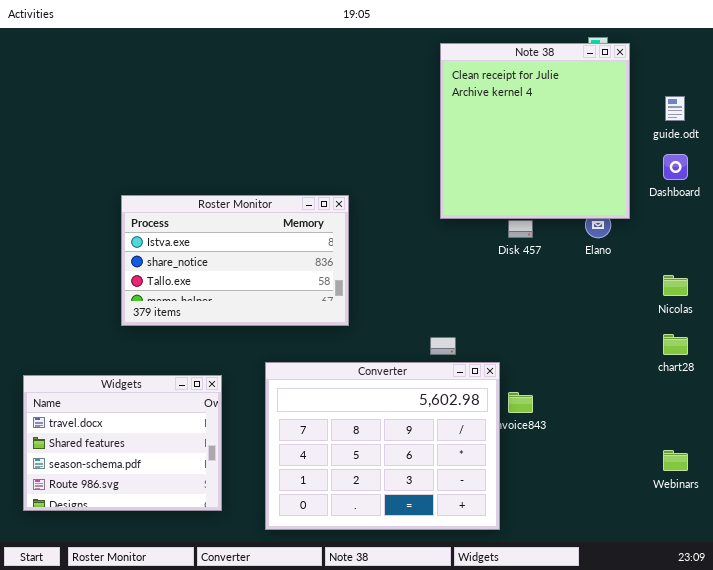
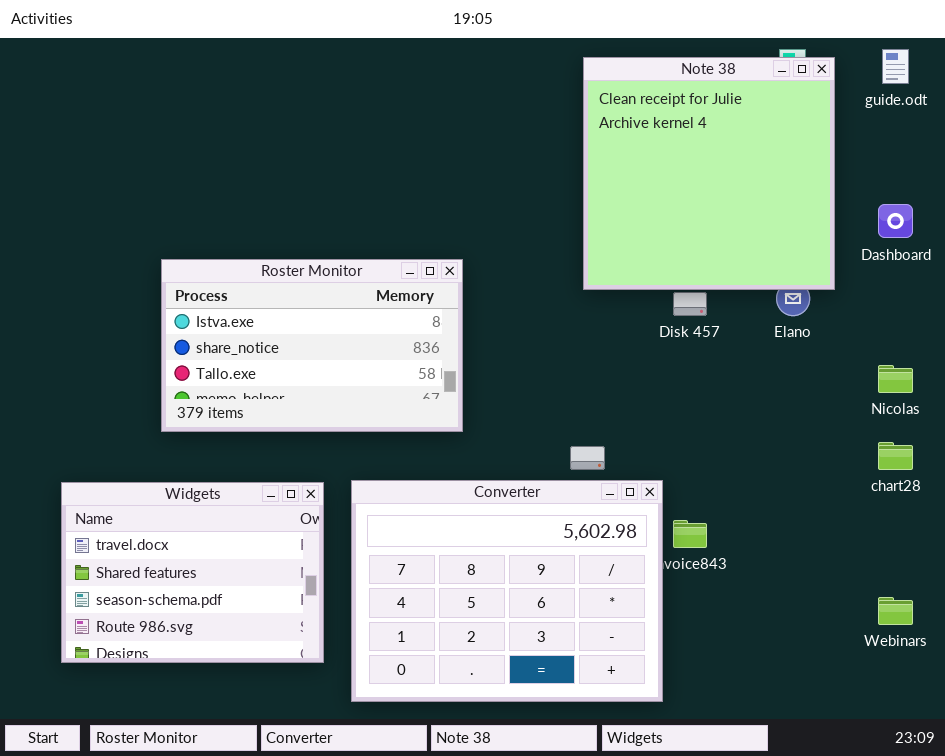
guide.odt: [665,96,685,121] -> [882,49,909,84], moved
Widgets: [23,375,222,511] -> [61,482,324,663], moved

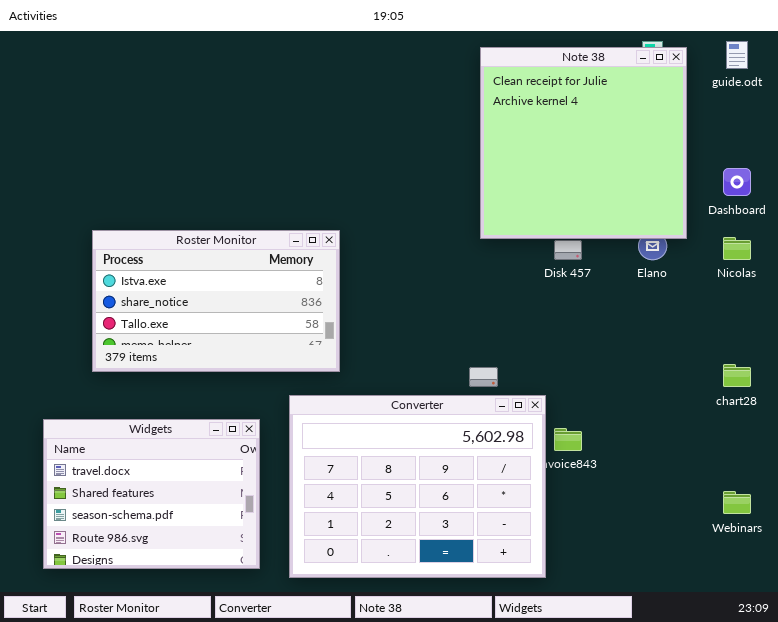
Roster Monitor: [161,259,463,432] -> [92,230,340,372], moved
Nicolas: [878,365,913,393] -> [723,237,751,260], moved
Widgets: [61,482,324,663] -> [43,419,260,569], moved

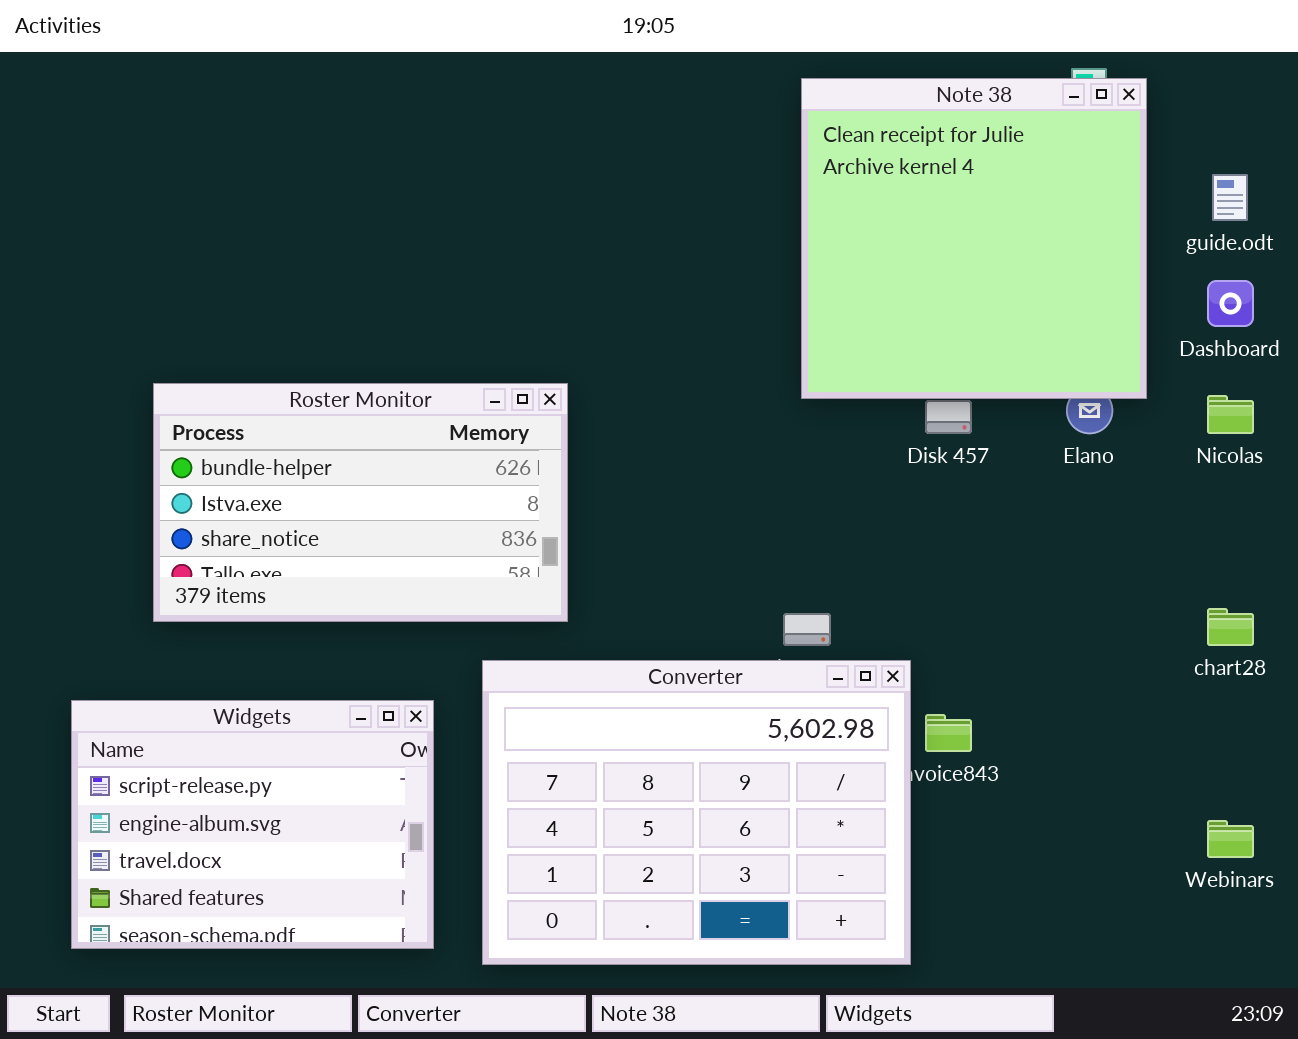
guide.odt: [726,41,748,69] -> [1212,174,1248,221], moved
Roster Monitor: [92,230,340,372] -> [153,383,568,622], scrolled up 1 row
Widgets: [43,419,260,569] -> [71,700,434,949], scrolled up 2 rows

